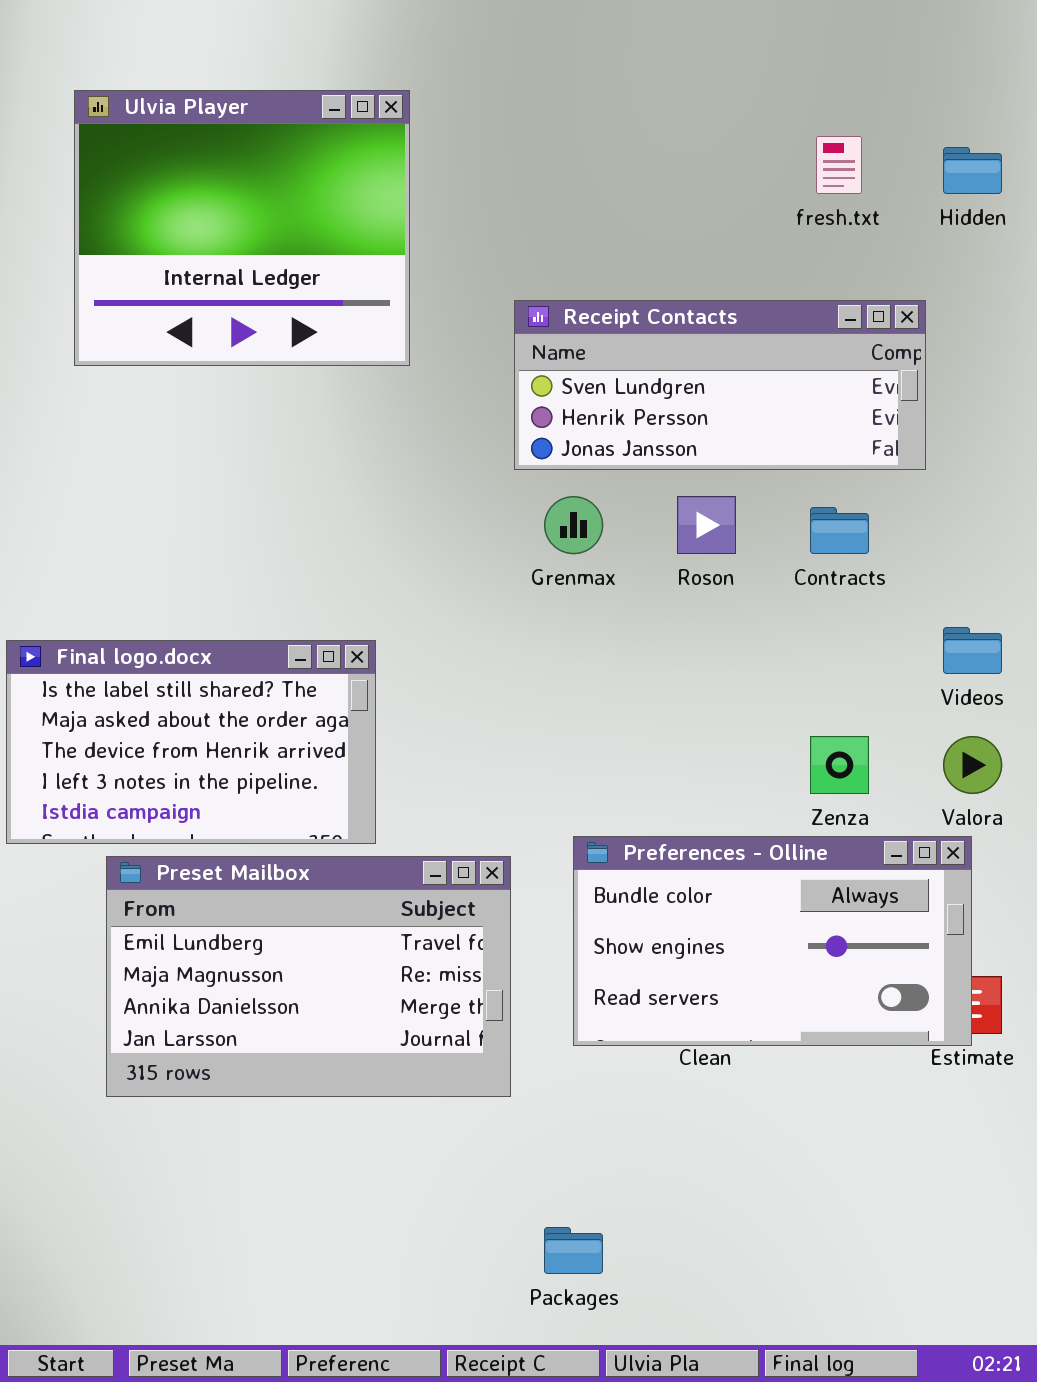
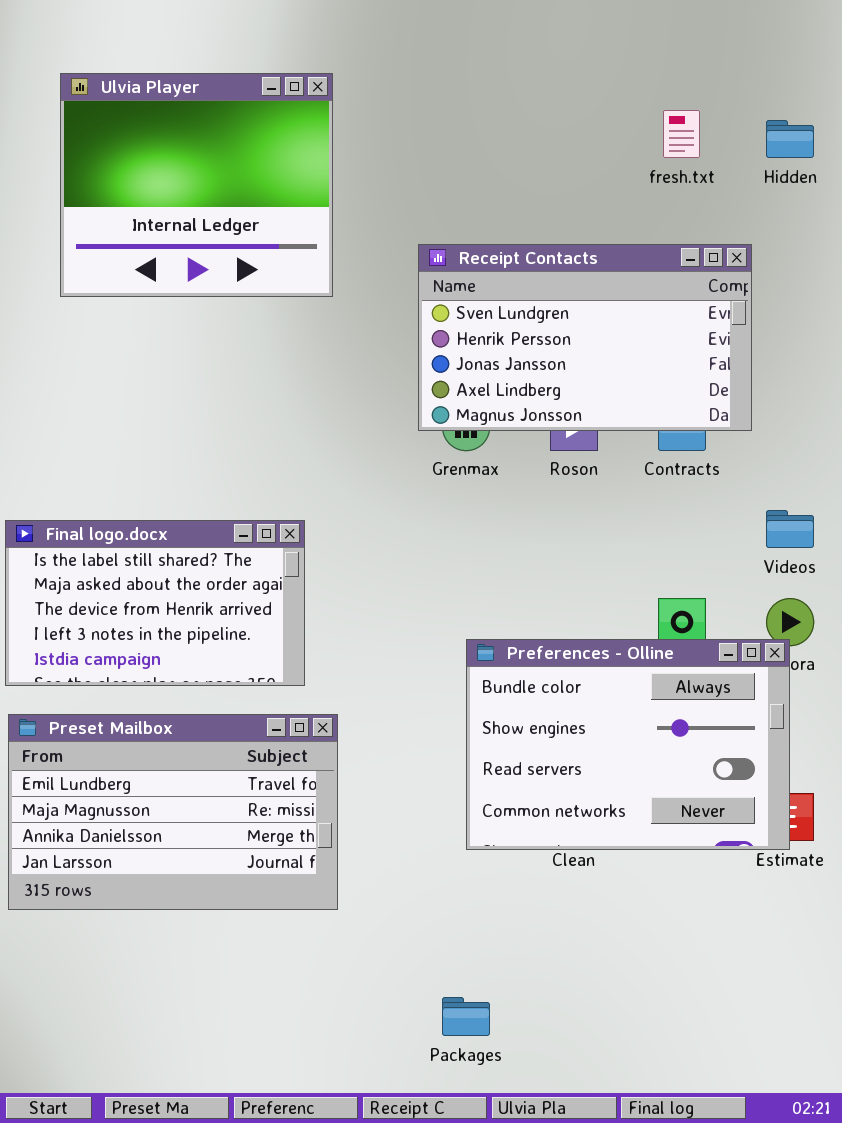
Receipt Contacts: [514,300,926,470] -> [418,244,752,431], resized
Preferences - Olline: [573,836,972,1046] -> [466,639,790,850], resized
Preset Mailbox: [106,856,511,1097] -> [8,714,338,910], moved

